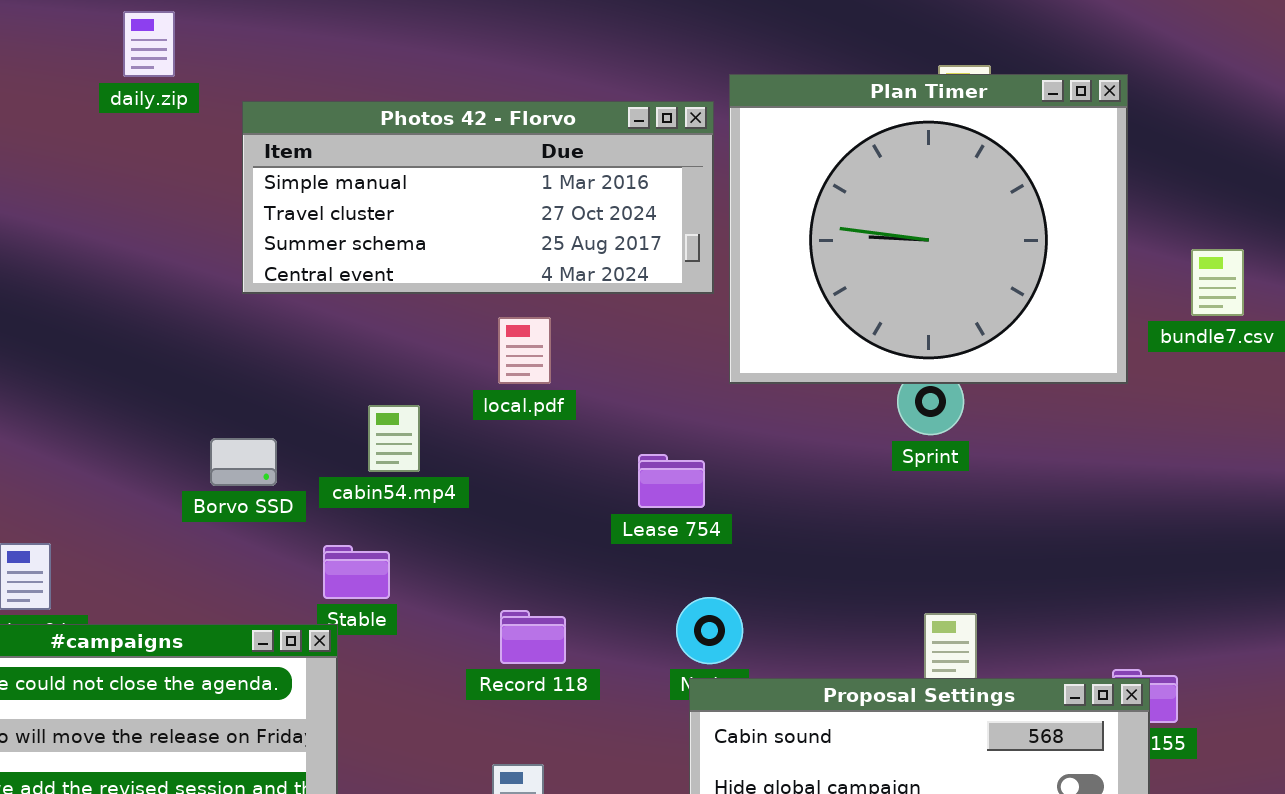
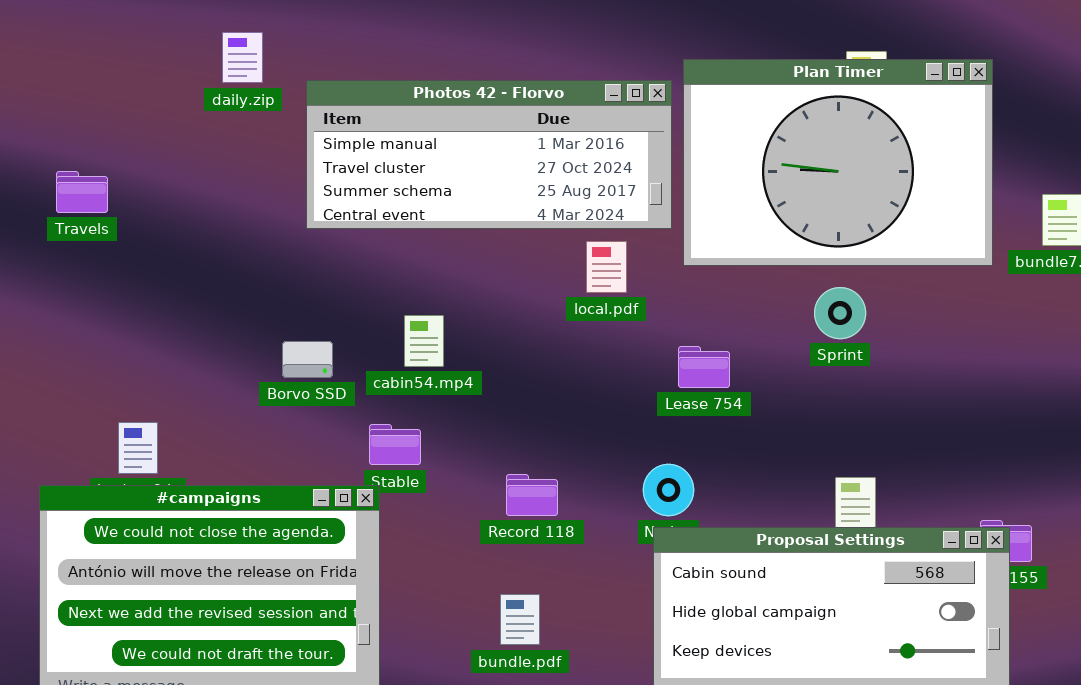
daily.zip: [123,11,175,77] -> [222,32,263,83], moved
Plan Timer: [729,74,1128,384] -> [683,59,993,266], resized
local.pdf: [498,317,551,384] -> [586,241,627,293], moved
Lease 754: [638,454,705,508] -> [678,346,730,388], moved

